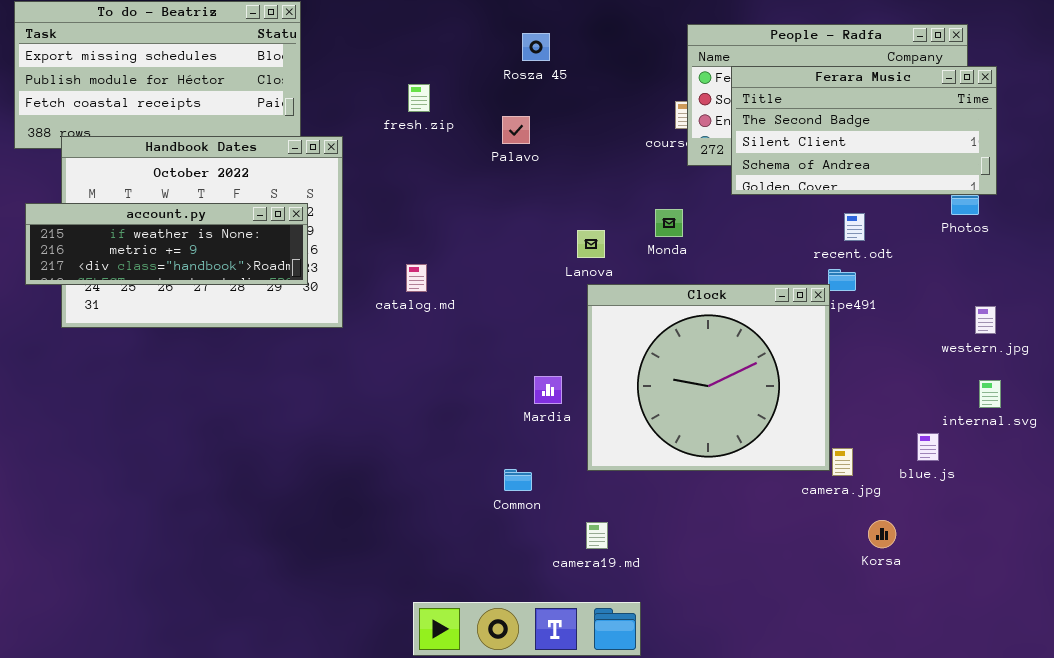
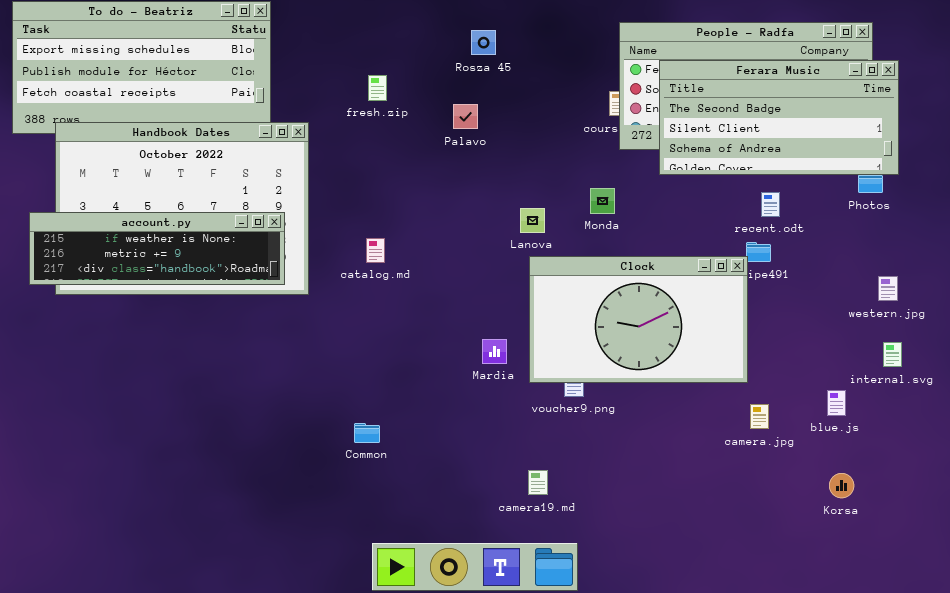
account.py: [25,203,308,285] -> [29,212,285,285], moved
Clock: [587,284,830,471] -> [529,256,748,383], resized
Common: [504,469,532,491] -> [354,423,380,443], moved
Korsa: [868,520,896,548] -> [829,473,854,498], moved

